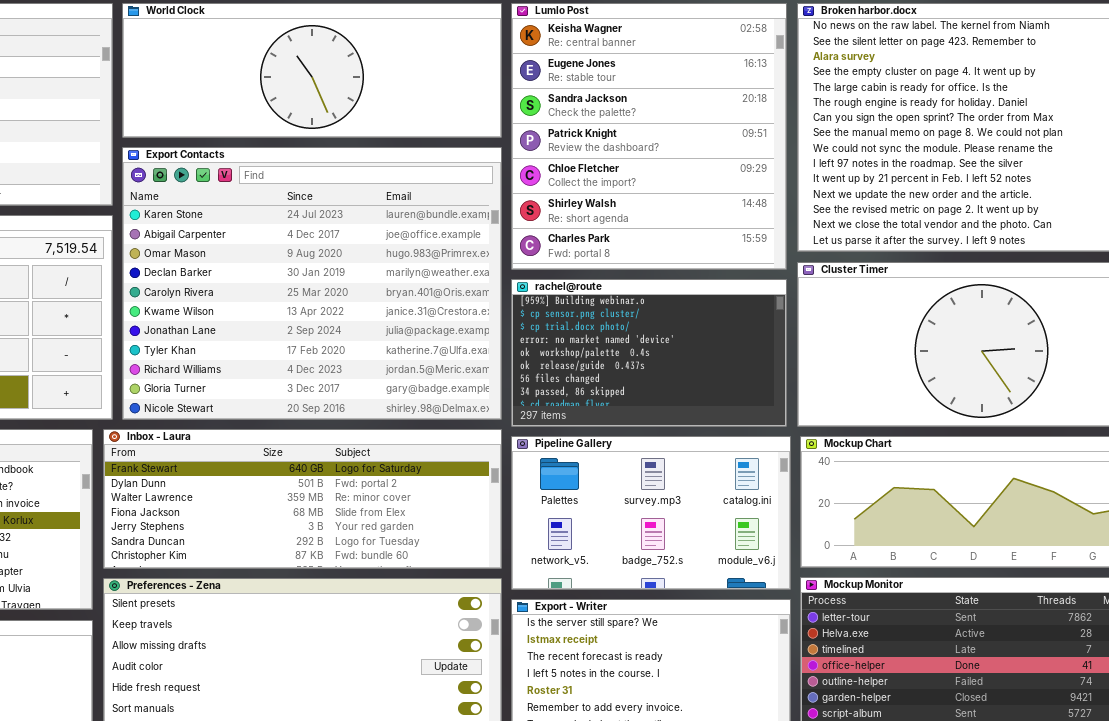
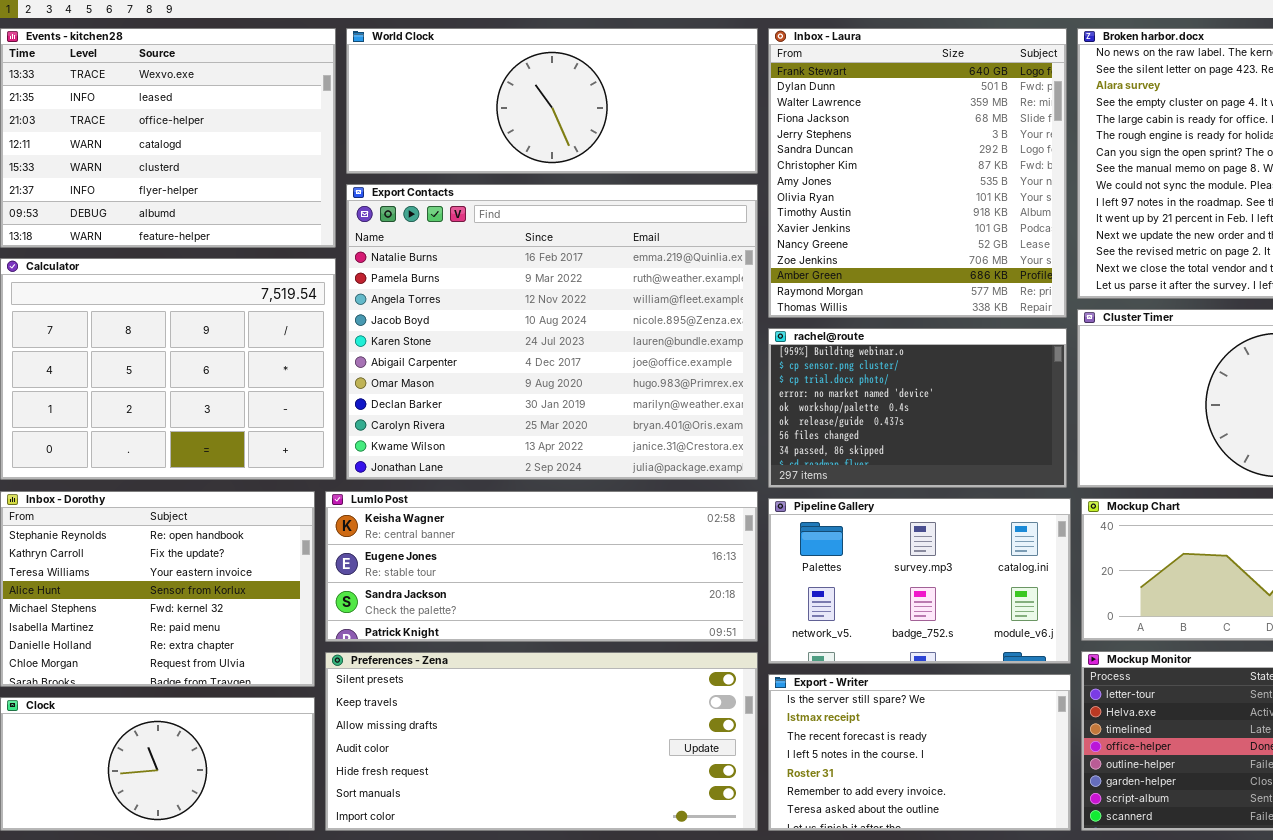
Lumlo Post: [511,3,787,270] -> [325,491,758,642], moved, resized
Export Contacts: [122,147,502,420] -> [346,184,758,480], scrolled up 4 rows
Inbox - Laura: [103,429,502,569] -> [768,28,1067,318], moved, resized

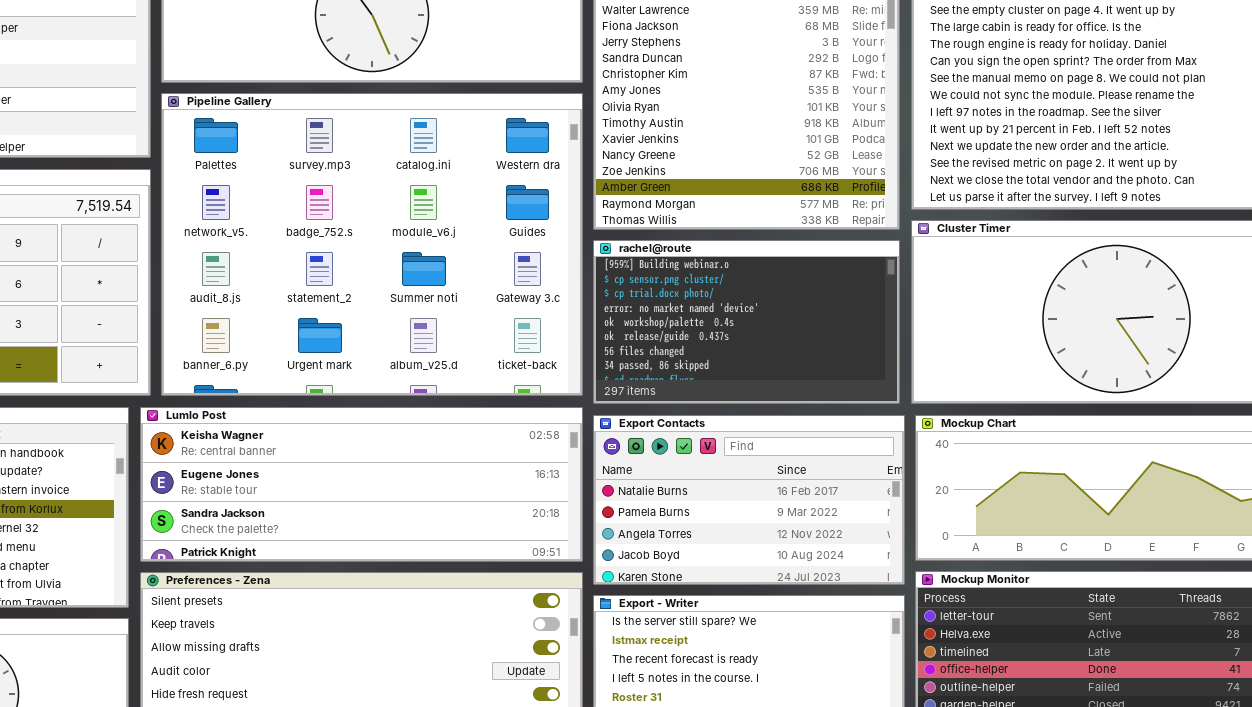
Export Contacts: [346,184,758,480] -> [593,415,905,585], moved, resized
Pipeline Gallery: [768,498,1071,664] -> [161,93,583,396], moved, resized

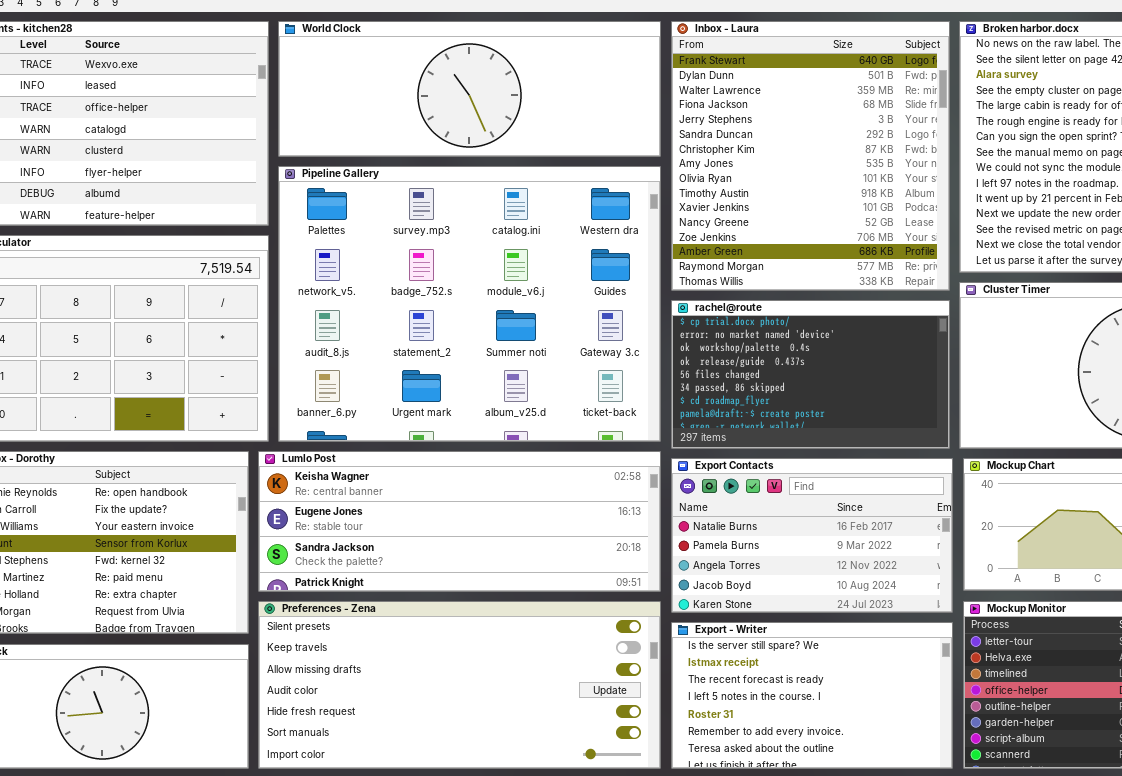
rachel@route: [593,240,900,404] -> [671,300,950,449], scrolled down 2 rows

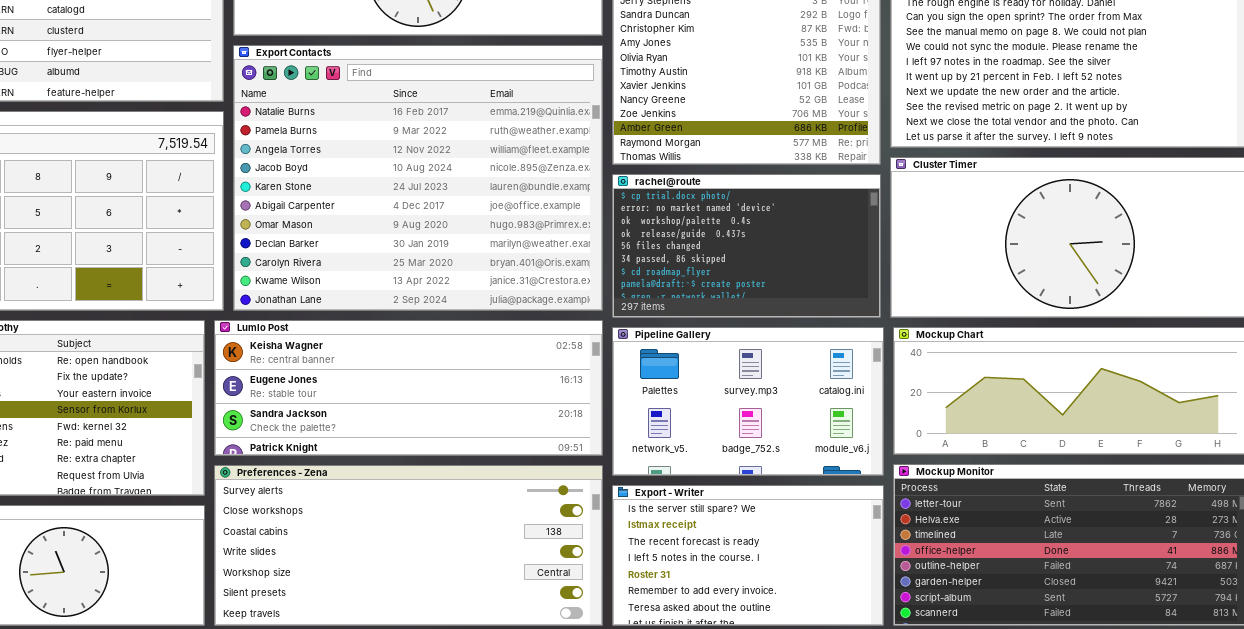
Pipeline Gallery: [278,166,661,442] -> [612,327,884,476], moved, resized
Export Contacts: [671,458,953,613] -> [233,45,603,311], moved, resized
Preferences - Zena: [258,601,661,769] -> [214,465,603,626], scrolled up 5 rows

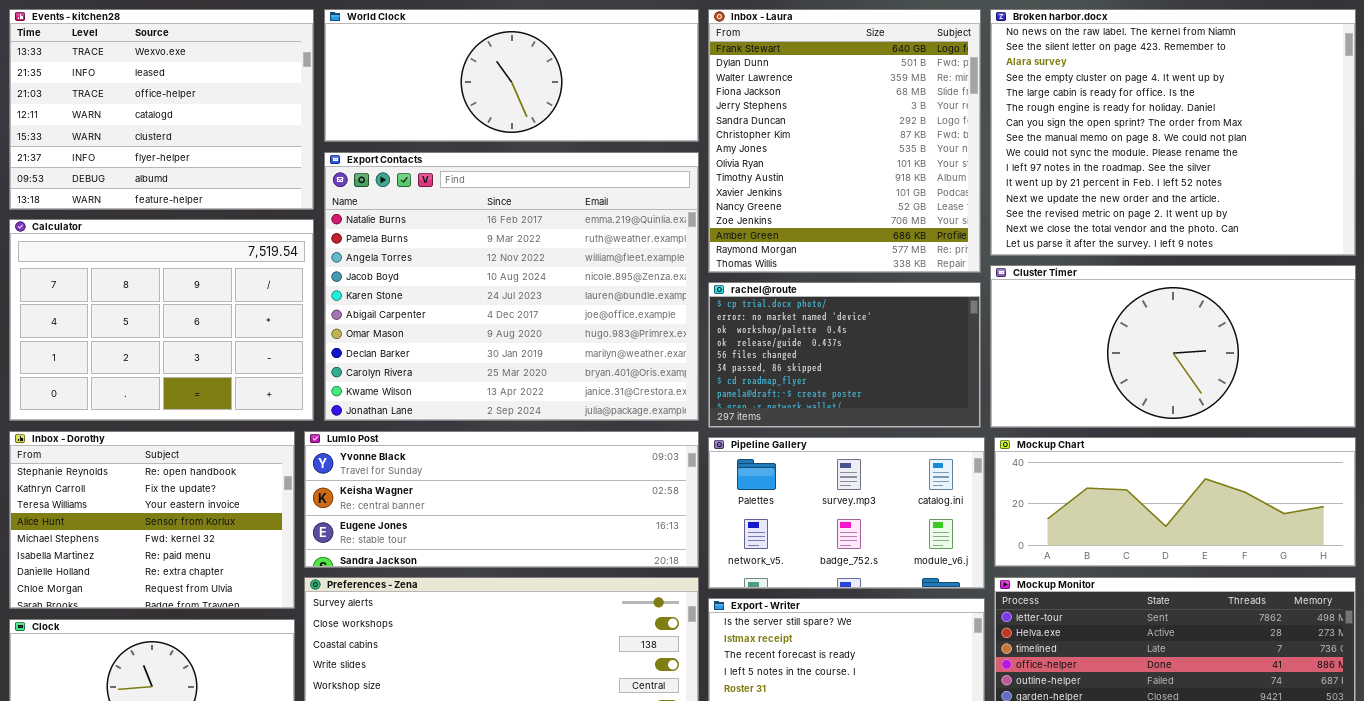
Lumlo Post: [214,320,603,456] -> [304,431,699,568], scrolled up 1 row

